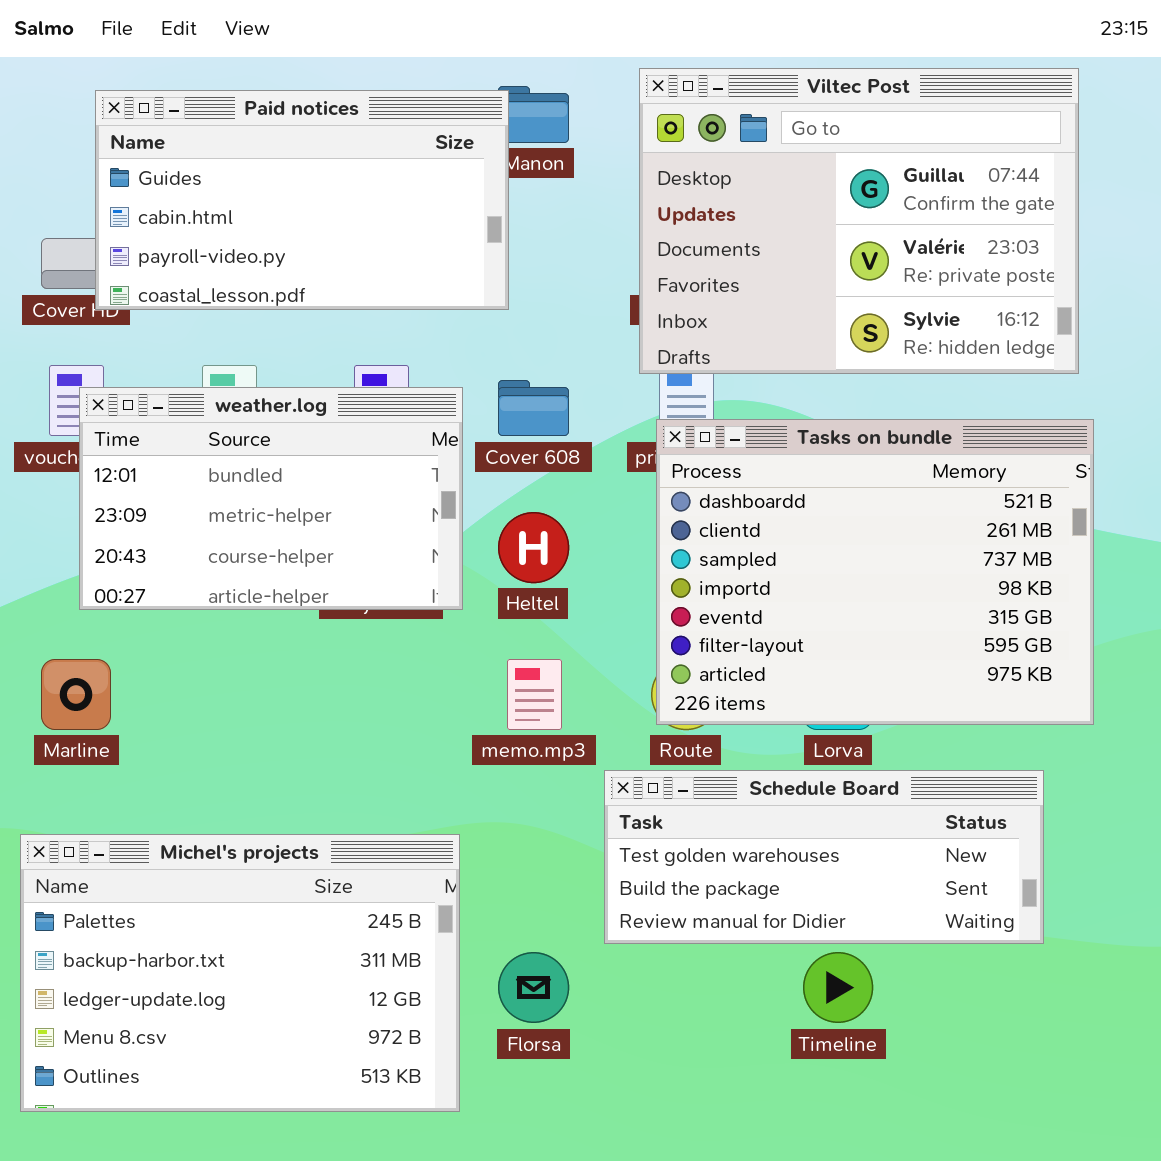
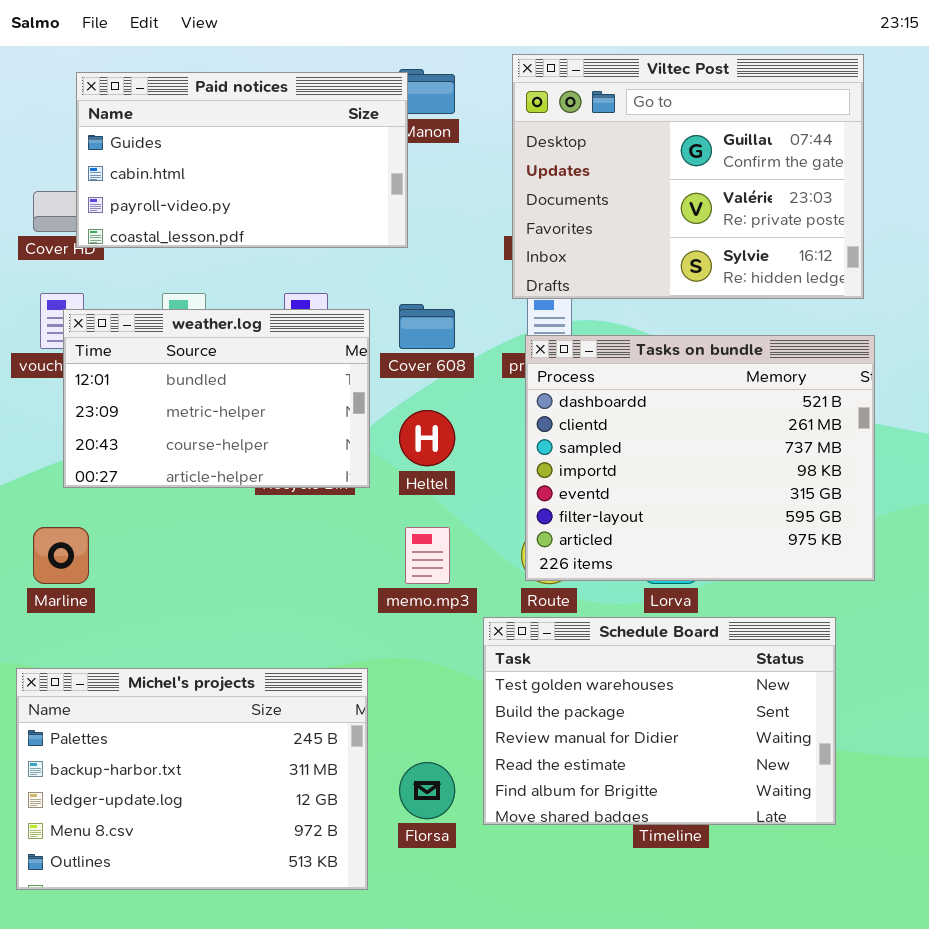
Schedule Board: [604,770,1044,944] -> [483,617,836,825], resized

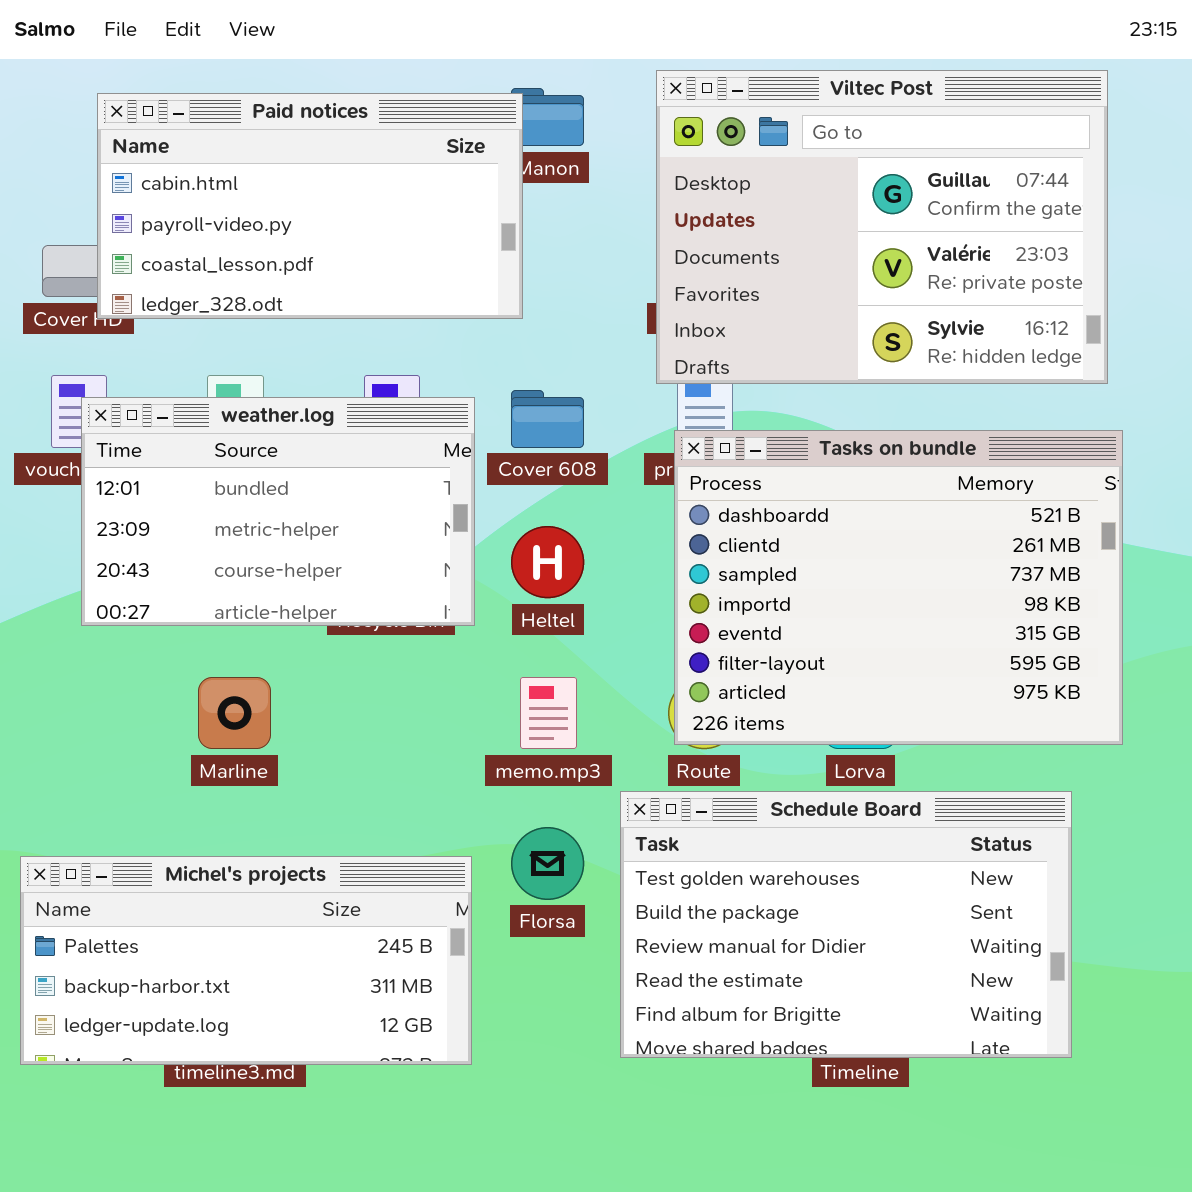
Paid notices: [76,72,408,248] -> [97,93,523,319], scrolled down 1 row
Marline: [33,527,89,584] -> [198,677,271,749], moved
Michel's projects: [16,668,368,890] -> [20,856,472,1065], resized
Florsa: [399,762,455,819] -> [511,827,584,900], moved

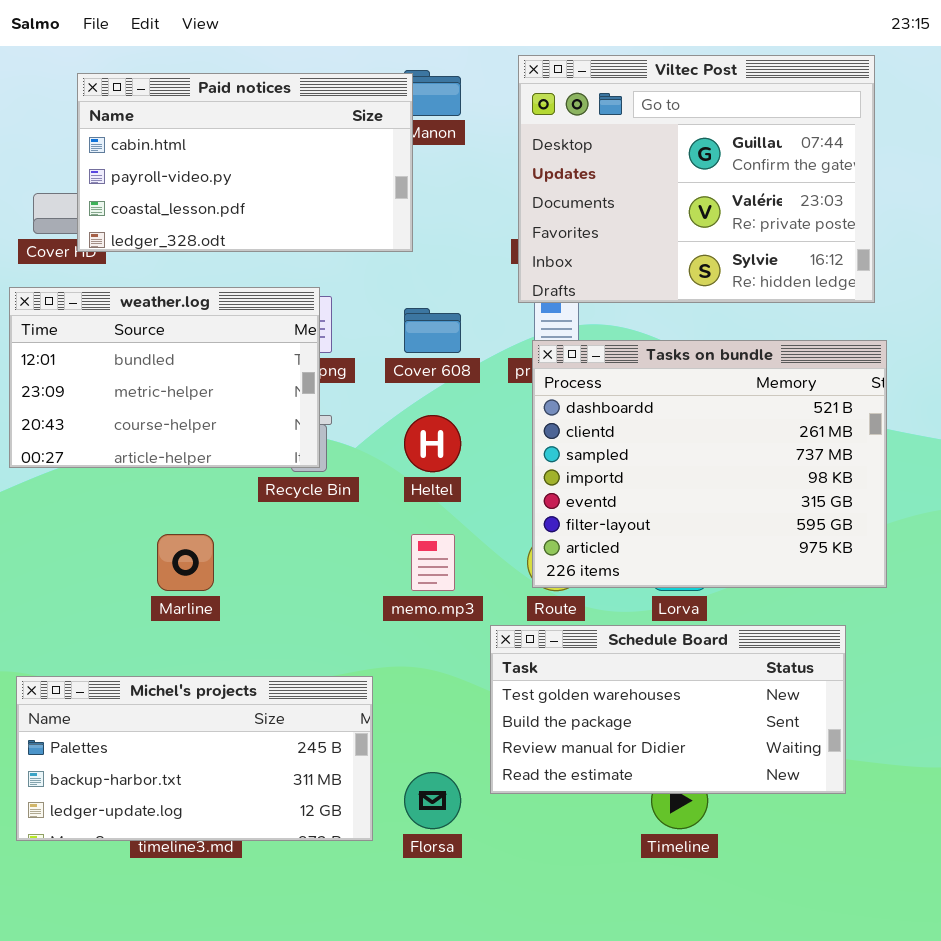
weather.log: [81,397,475,626] -> [9,287,320,468], moved
Schedule Board: [620,791,1072,1058] -> [490,625,846,794], resized
Florsa: [511,827,584,900] -> [404,772,461,829], moved

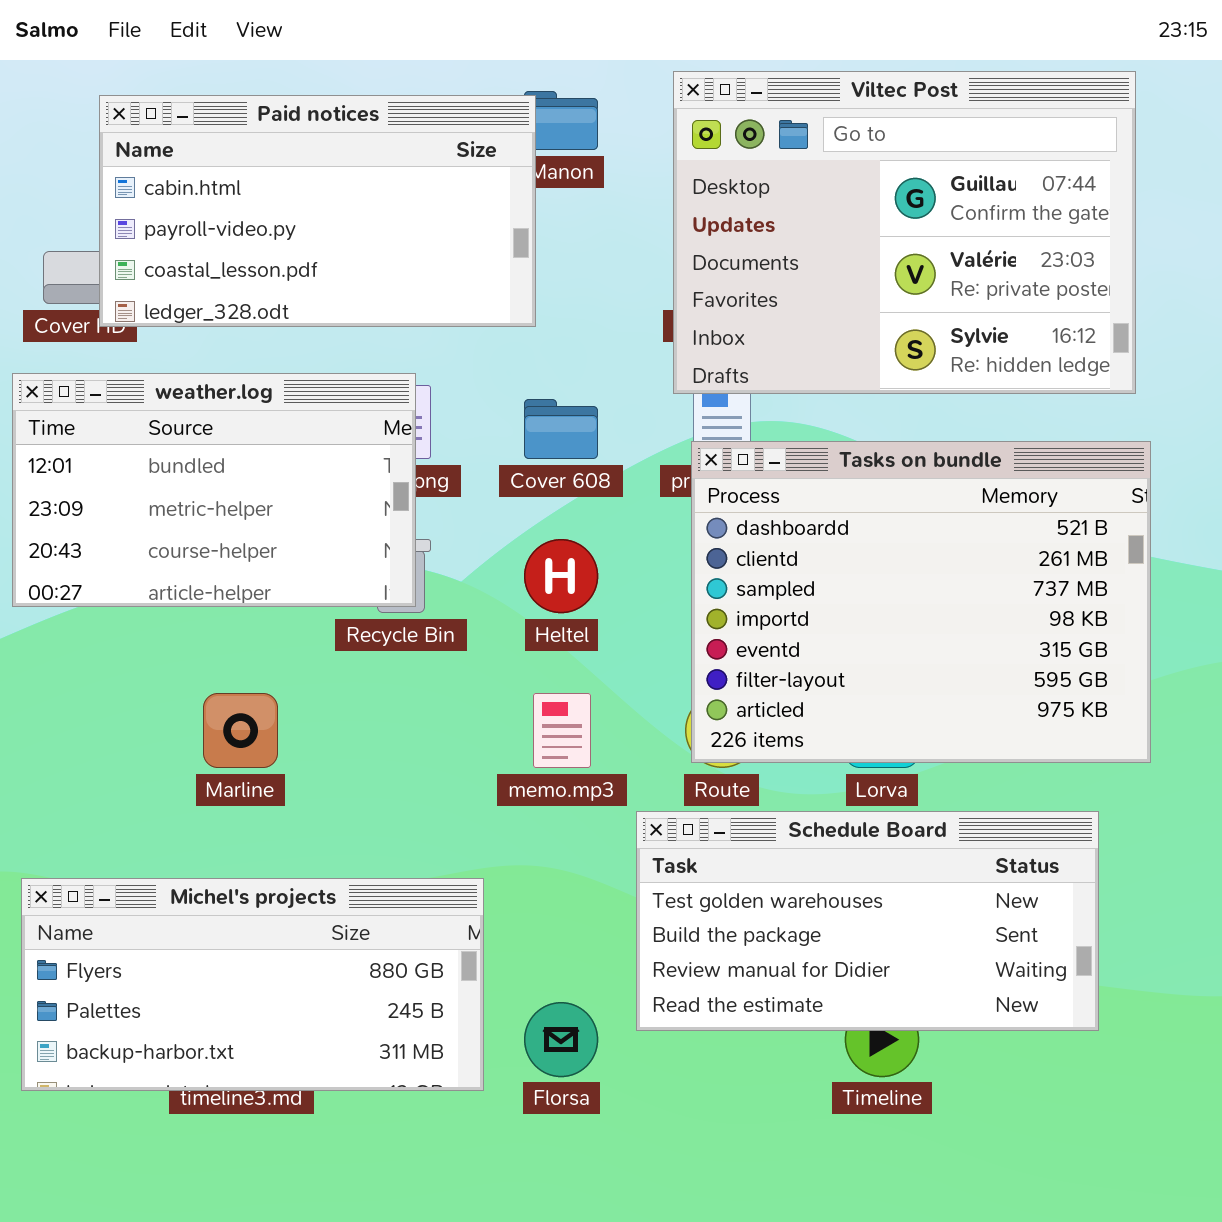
Michel's projects: [16,676,373,841] -> [21,878,484,1091], scrolled up 1 row

